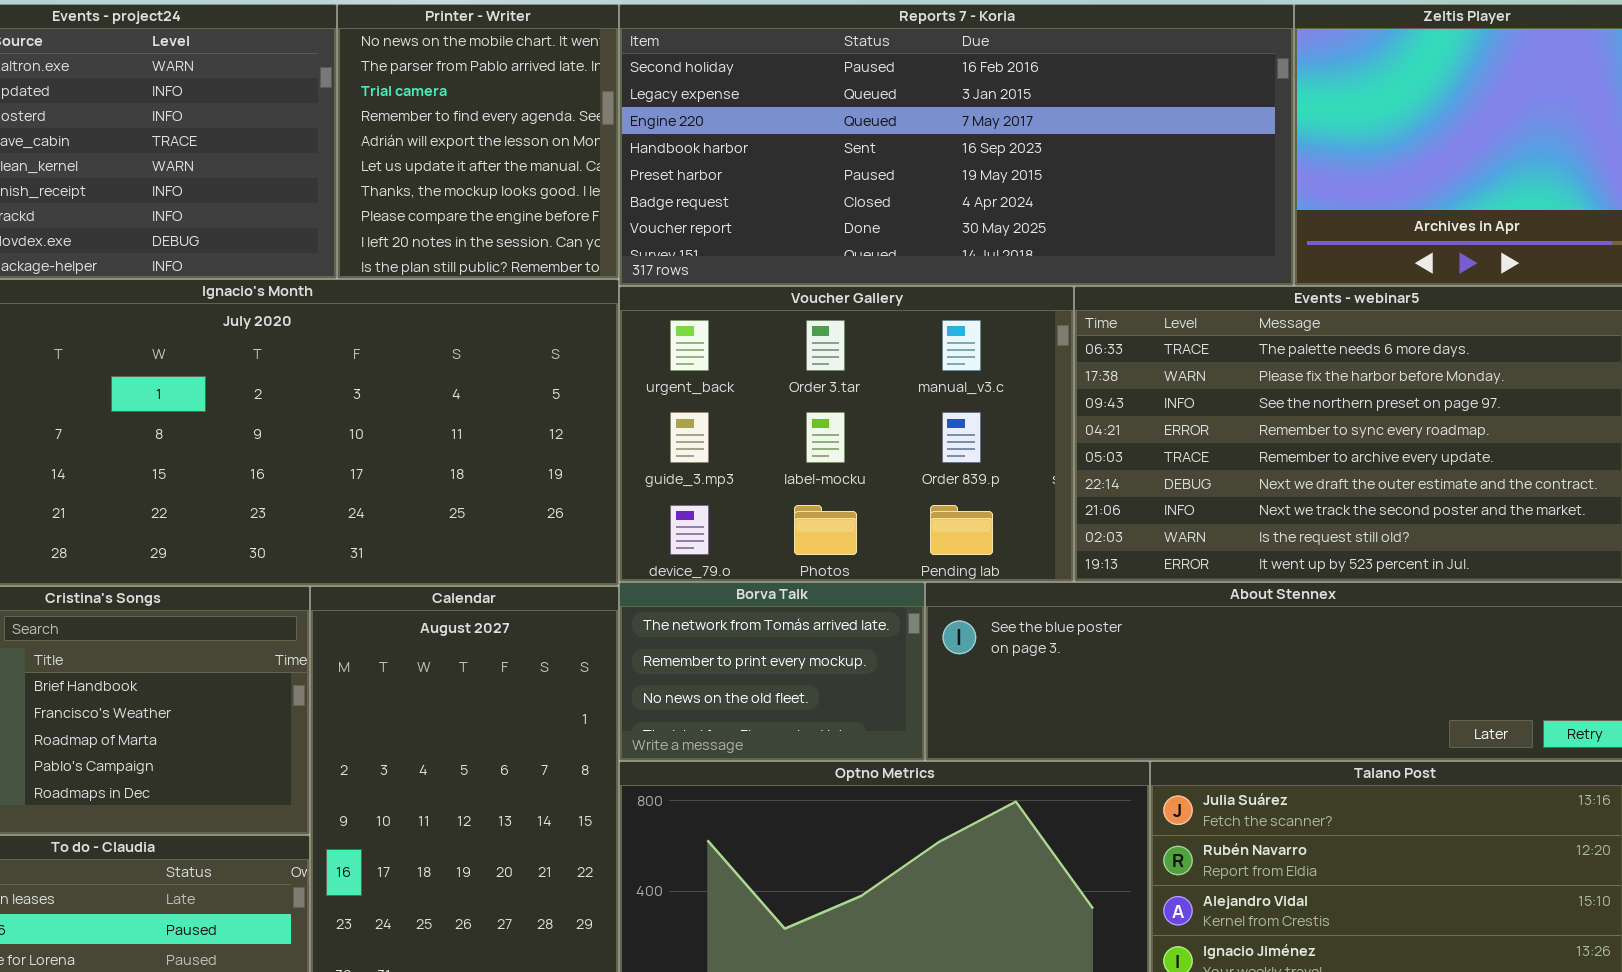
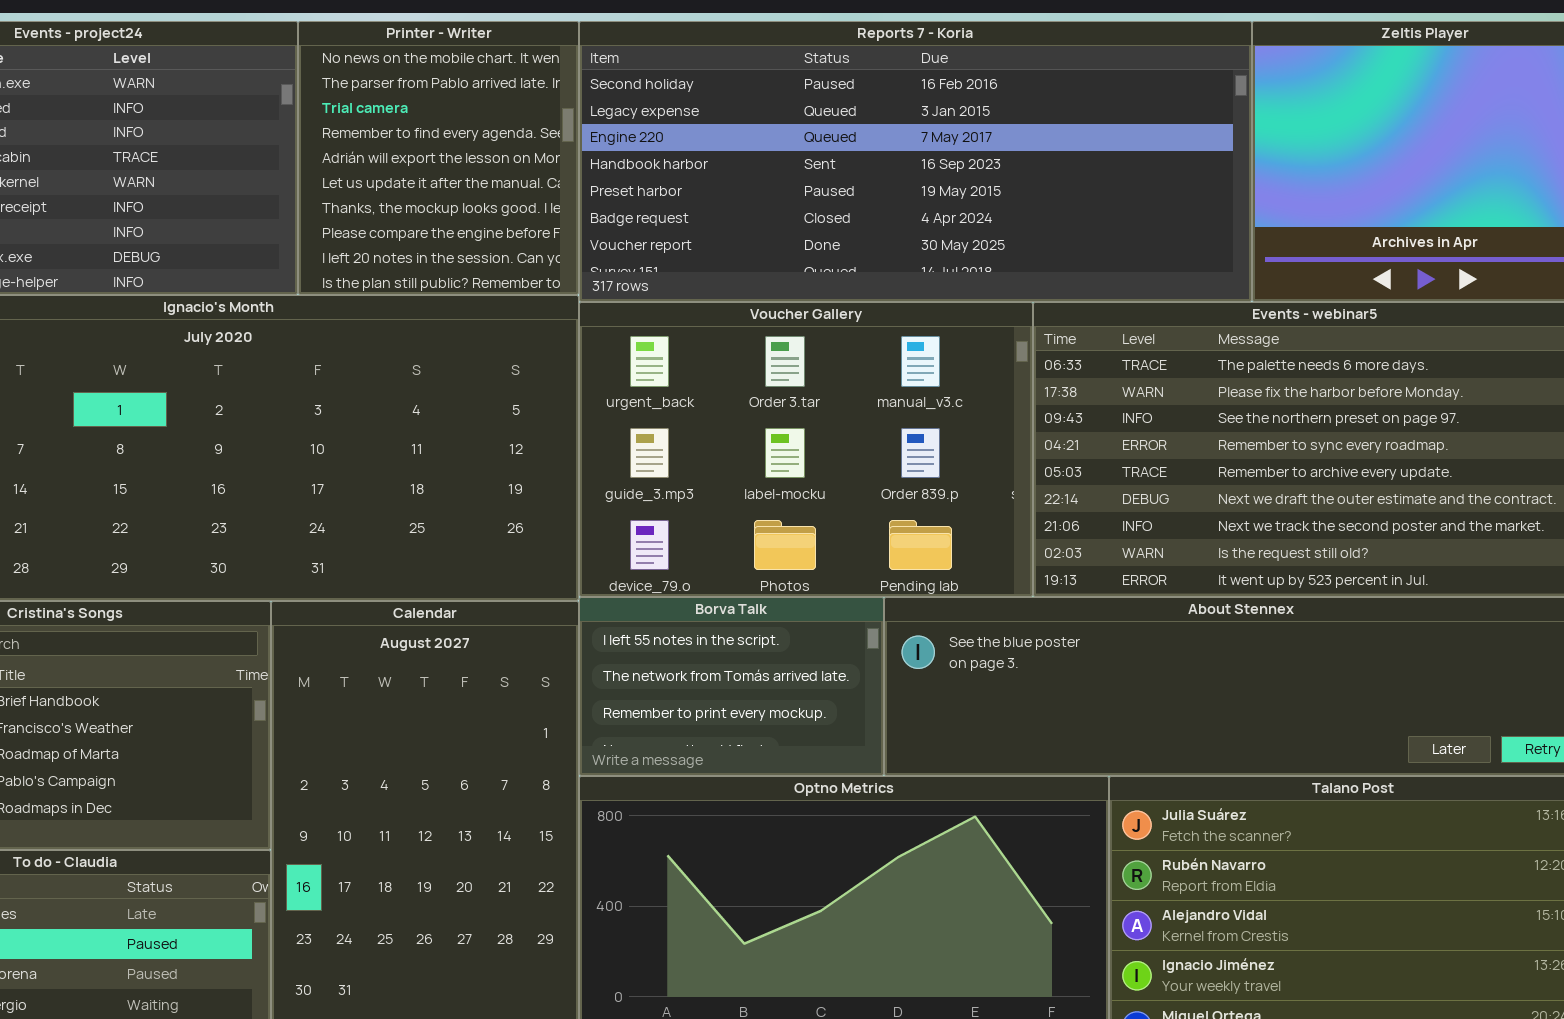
Borva Talk: [619,582,925,761] -> [579,597,884,776], scrolled up 1 row

